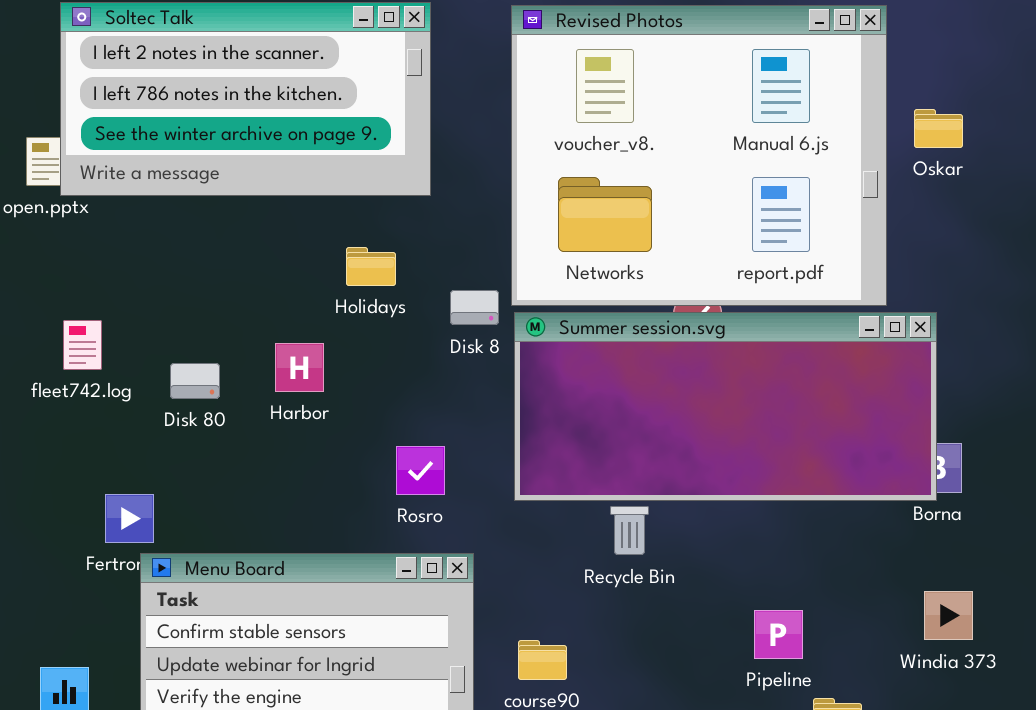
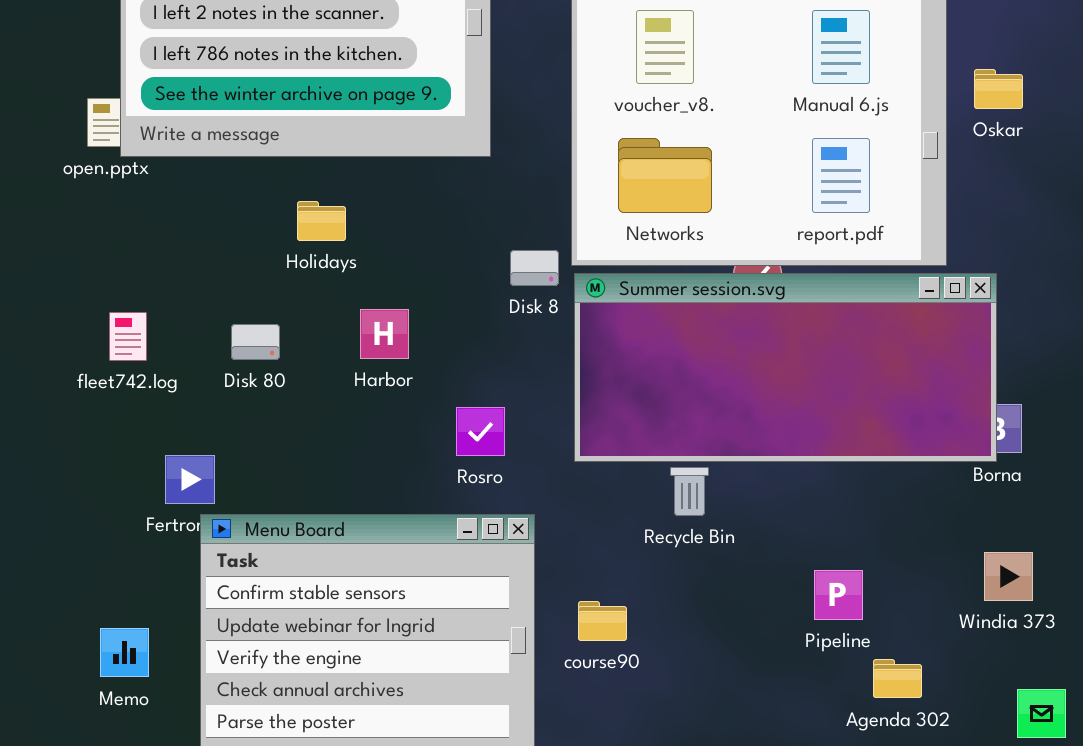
Holidays: [346,247,396,286] -> [297,201,346,241], moved
fleet742.log: [63,320,102,370] -> [109,312,147,361], moved
Harbor: [275,343,324,392] -> [360,309,409,359], moved

